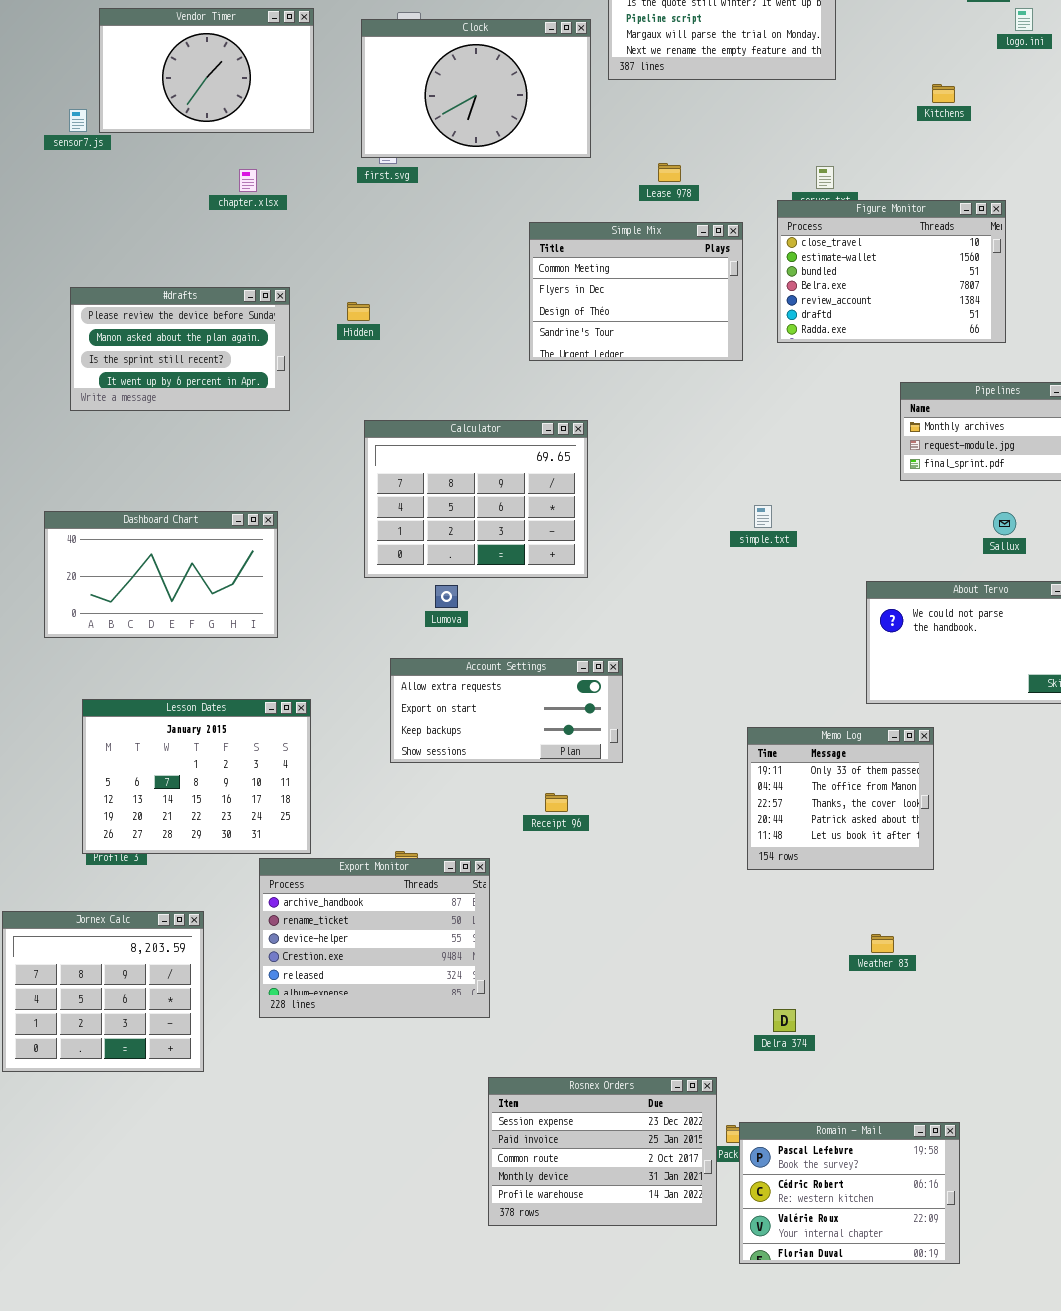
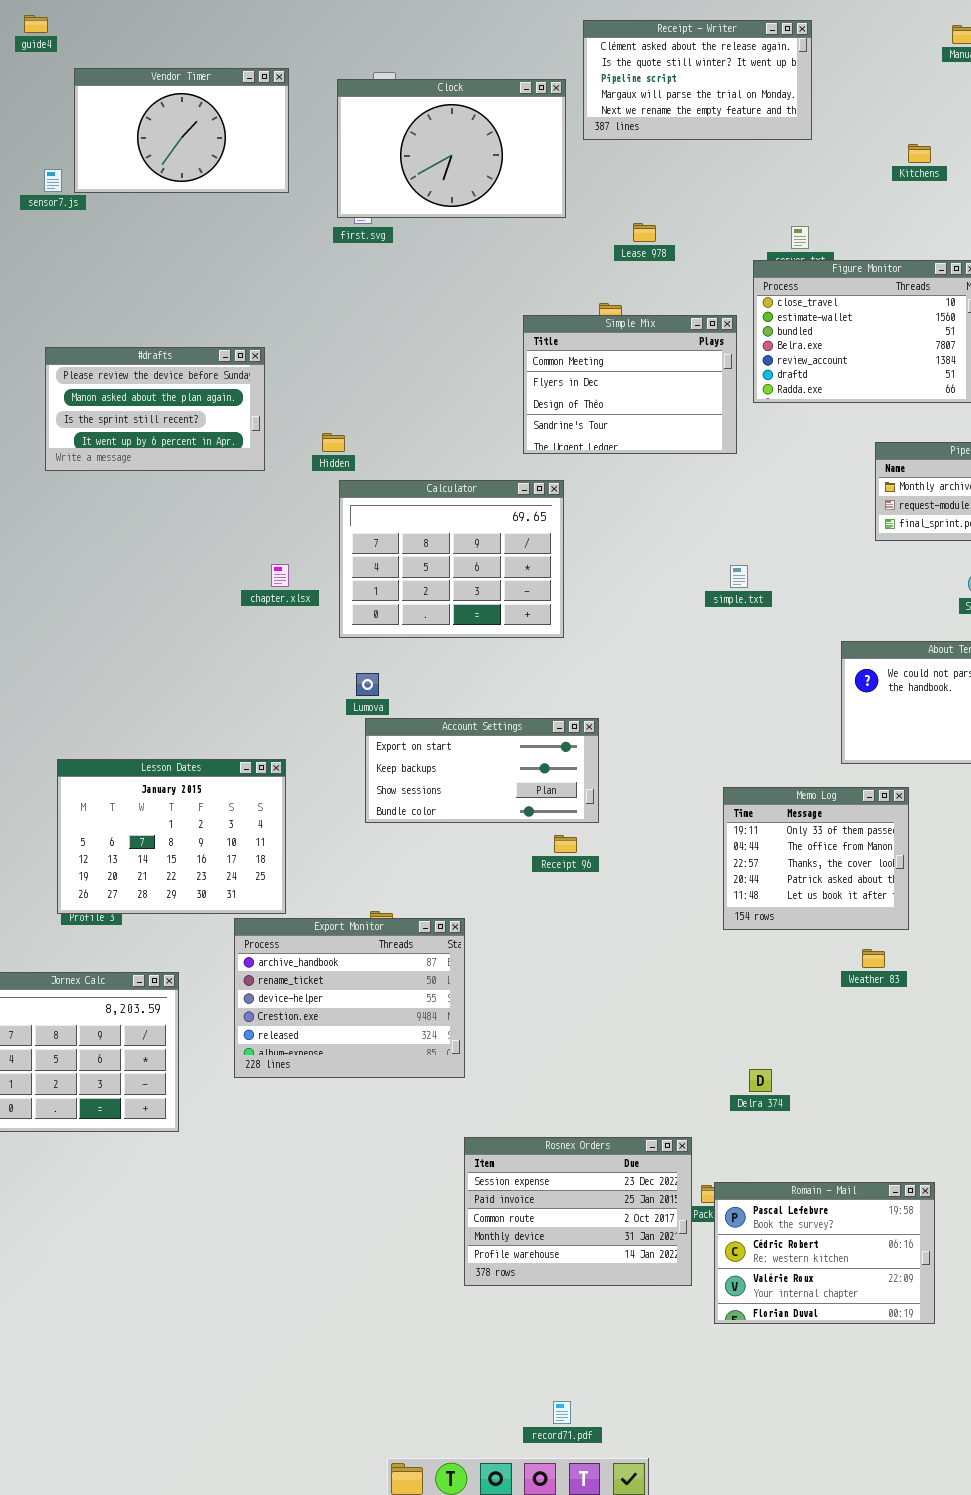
chapter.xlsx: [239,169,257,192] -> [271,564,289,587], moved
Simple Mix: [529,222,743,361] -> [523,315,737,454], moved
Hidden: [347,302,370,321] -> [322,433,345,452], moved
Dashboard Chart: [44,511,278,638] -> none, closed
Lumova: [435,585,458,608] -> [356,673,379,696], moved
Account Settings: [390,658,623,763] -> [365,718,599,823], scrolled down 1 row
Receipt 96: [545,793,568,812] -> [554,835,577,853], moved
Weather 83: [871,934,894,953] -> [862,949,885,968], moved

